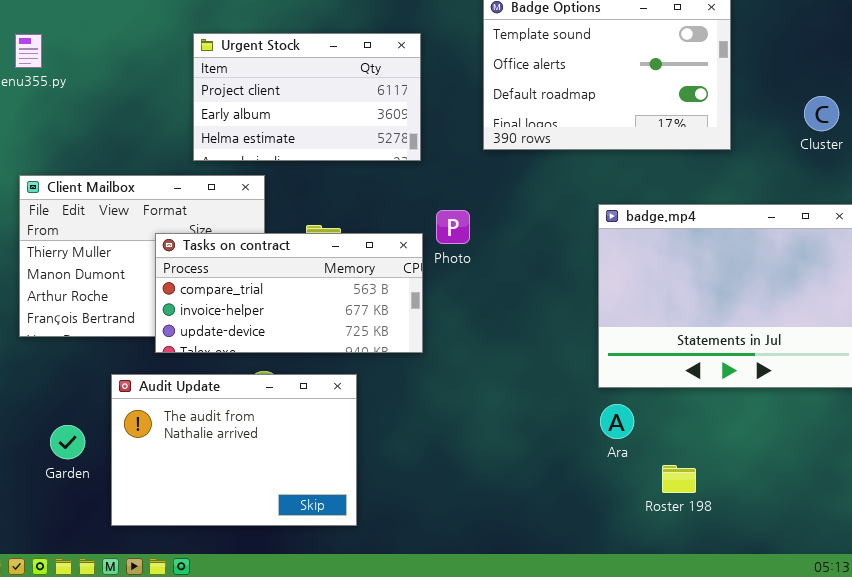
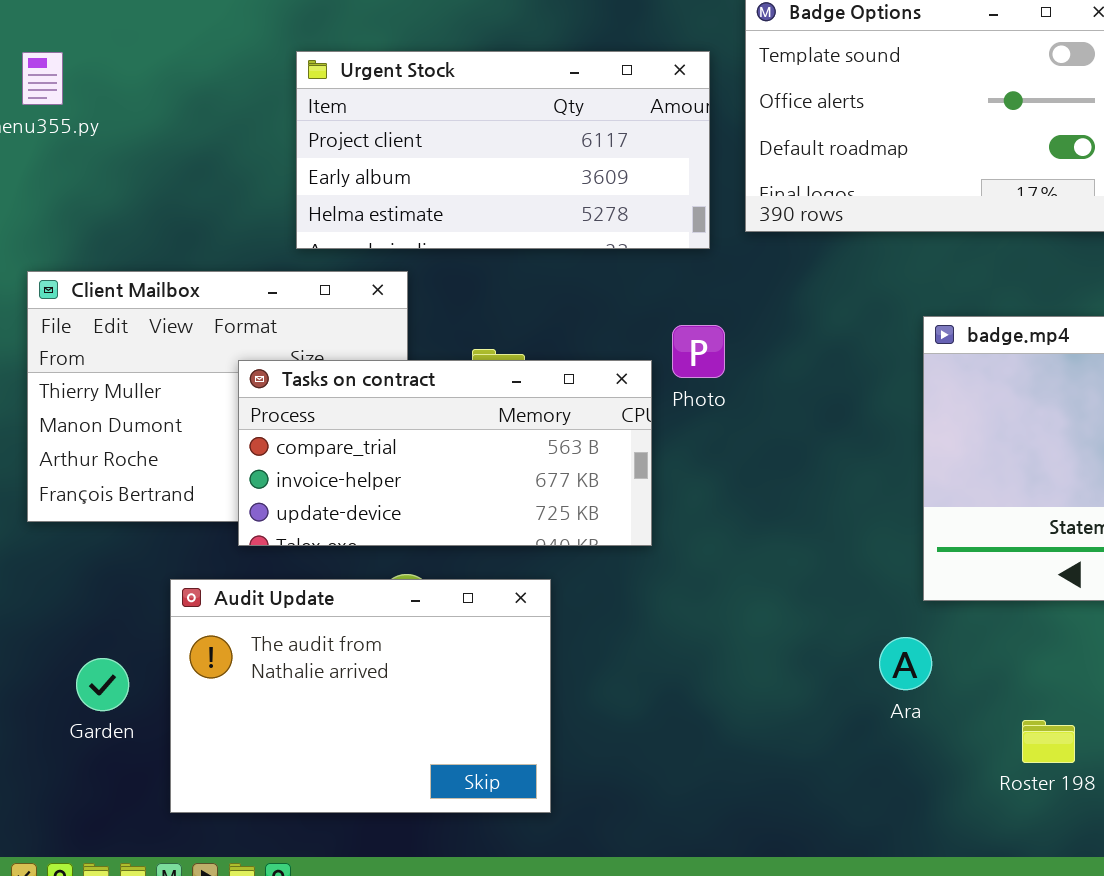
Urgent Stock: [193,33,421,161] -> [296,51,710,249], resized
Ara: [600,404,634,439] -> [879,637,932,690], moved

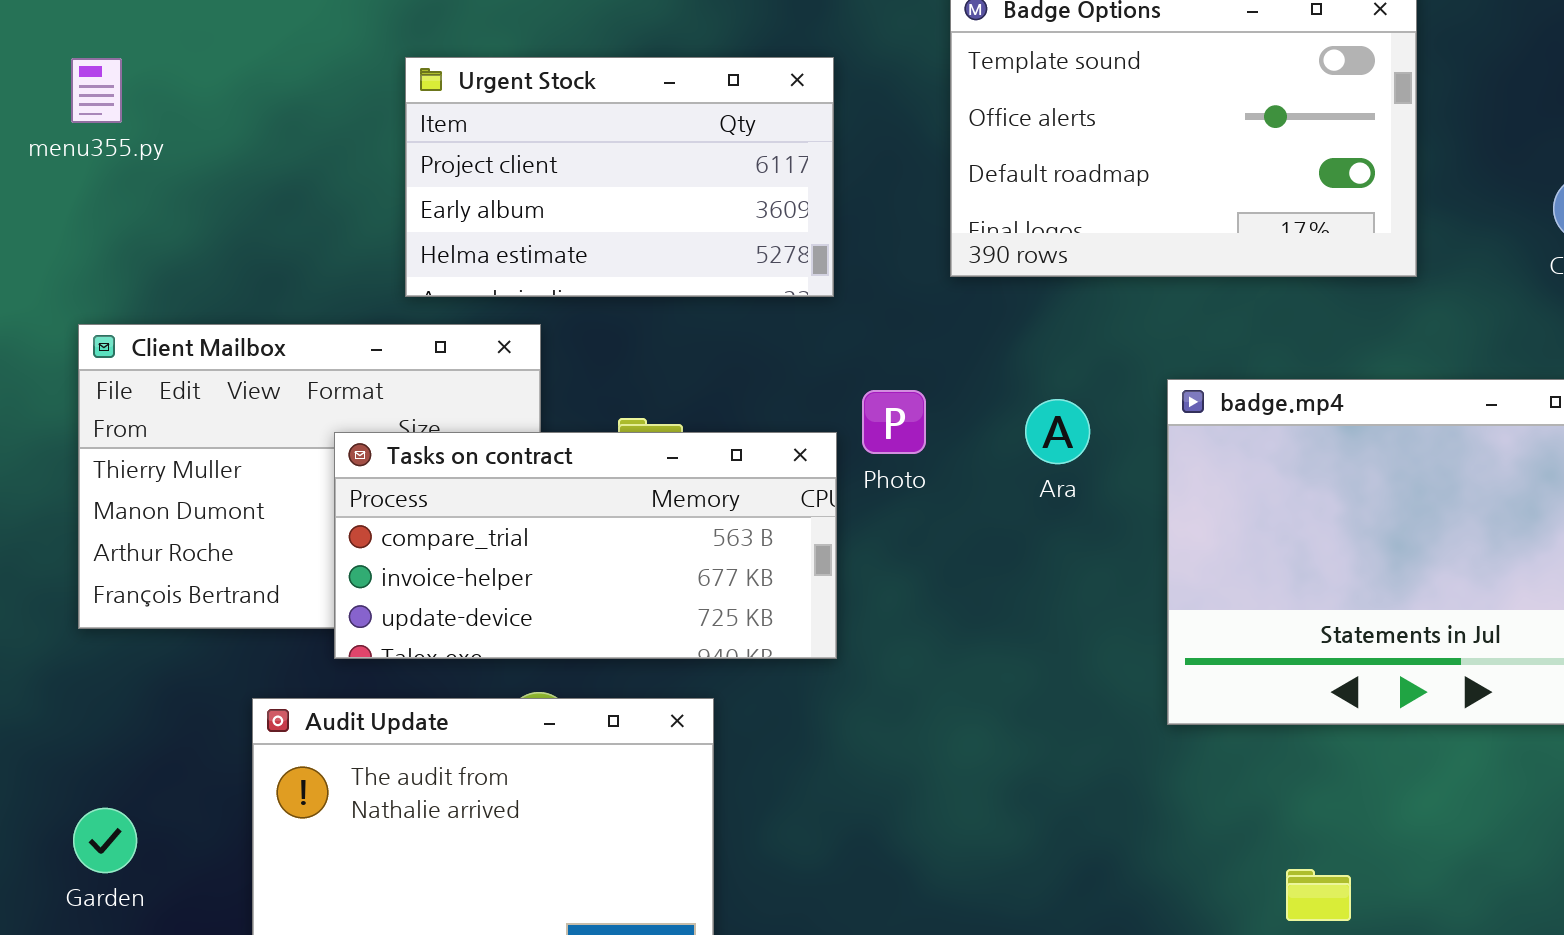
Urgent Stock: [296,51,710,249] -> [405,57,834,297], resized
Ara: [879,637,932,690] -> [1025,399,1090,464], moved
Garden: [76,658,129,711] -> [73,808,137,873], moved

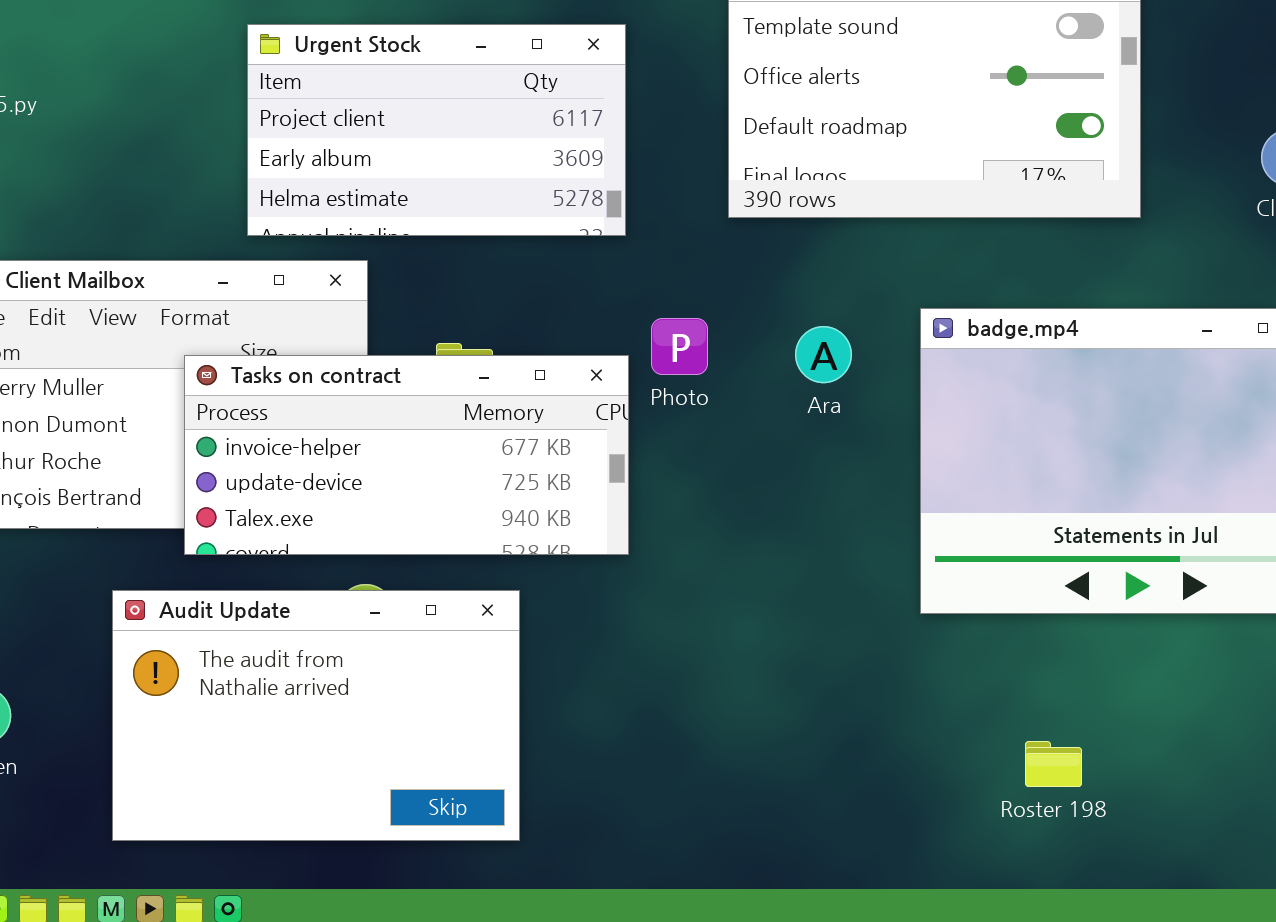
Tasks on contract: [334,432,837,659] -> [184,355,629,555], scrolled down 1 row

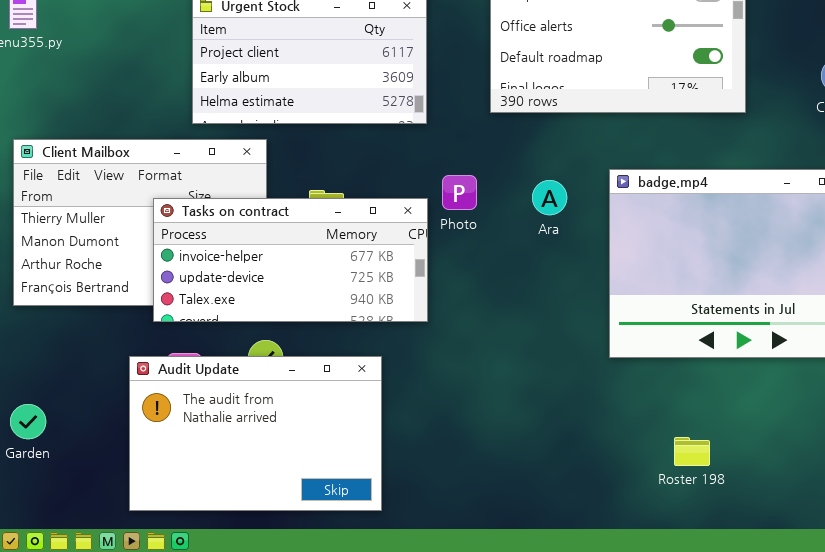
Audit Update: [112,590,520,841] -> [129,356,382,511], moved

